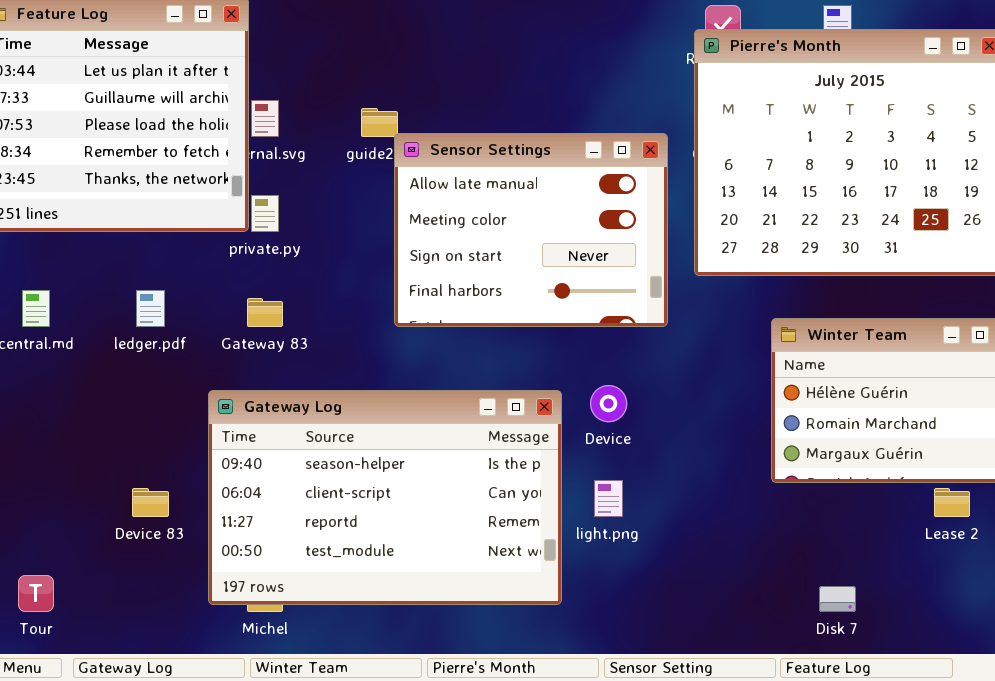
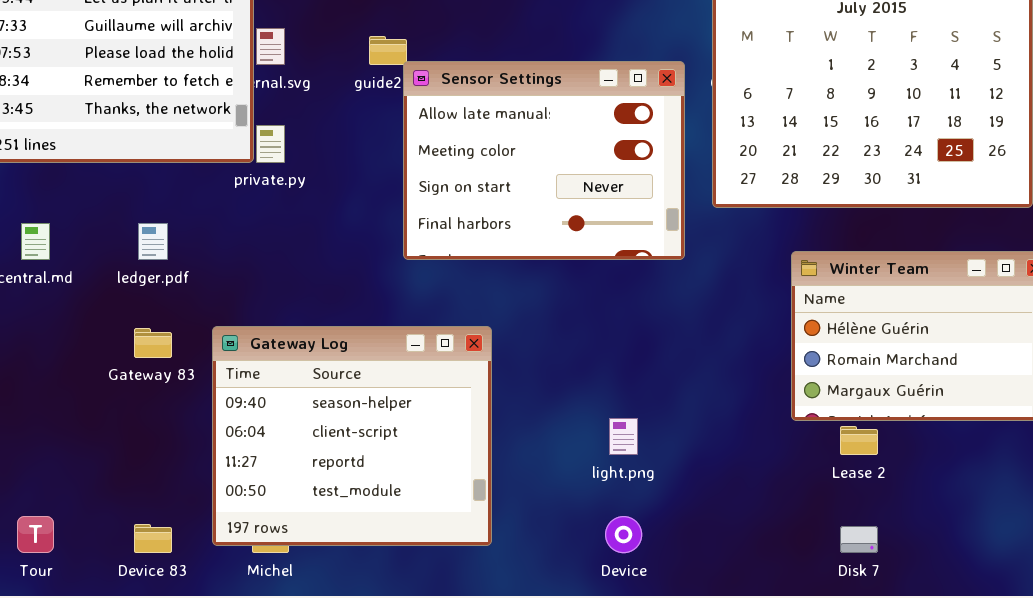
Gateway 83: [247,298,283,327] -> [134,328,172,358], moved
Device: [590,385,627,422] -> [605,516,642,553], moved
Gateway Log: [208,390,562,605] -> [212,326,492,546], resized
Device 83: [132,488,169,517] -> [134,524,172,553], moved
Lease 2: [934,488,970,517] -> [840,426,878,455], moved

